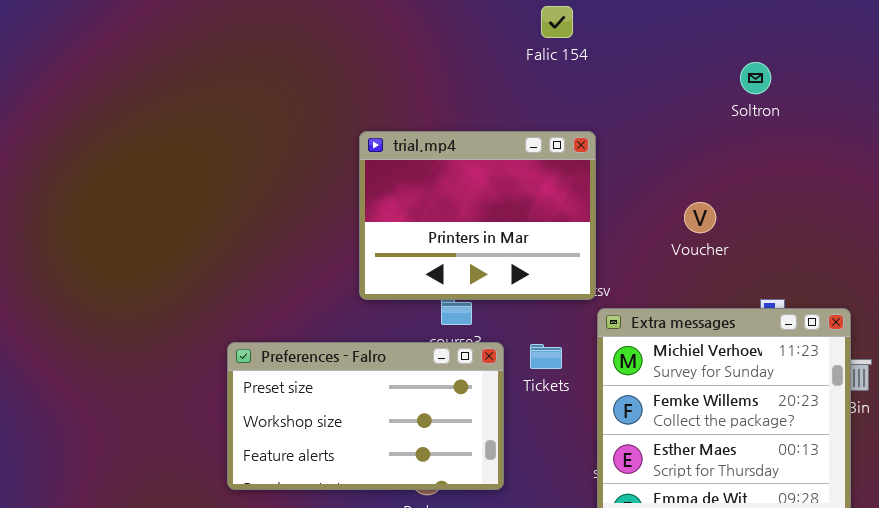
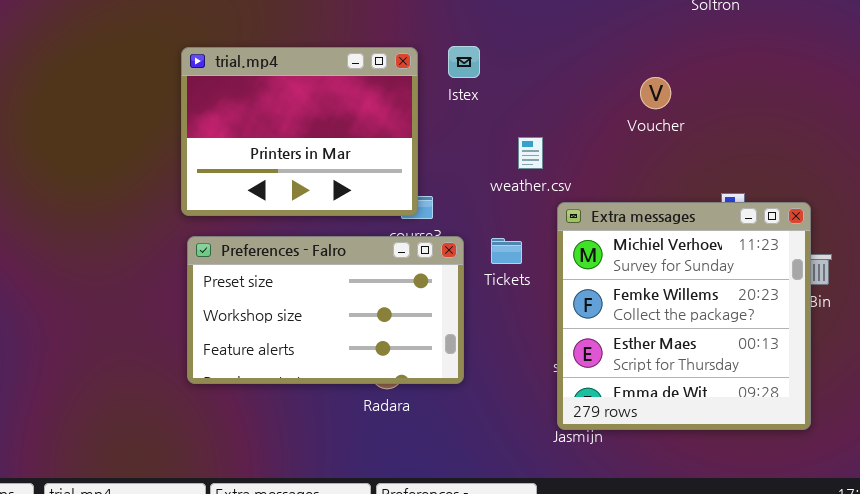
trial.mp4: [359,131,596,300] -> [181,47,418,216], moved
Voucher: [684,202,716,233] -> [640,77,671,109], moved

